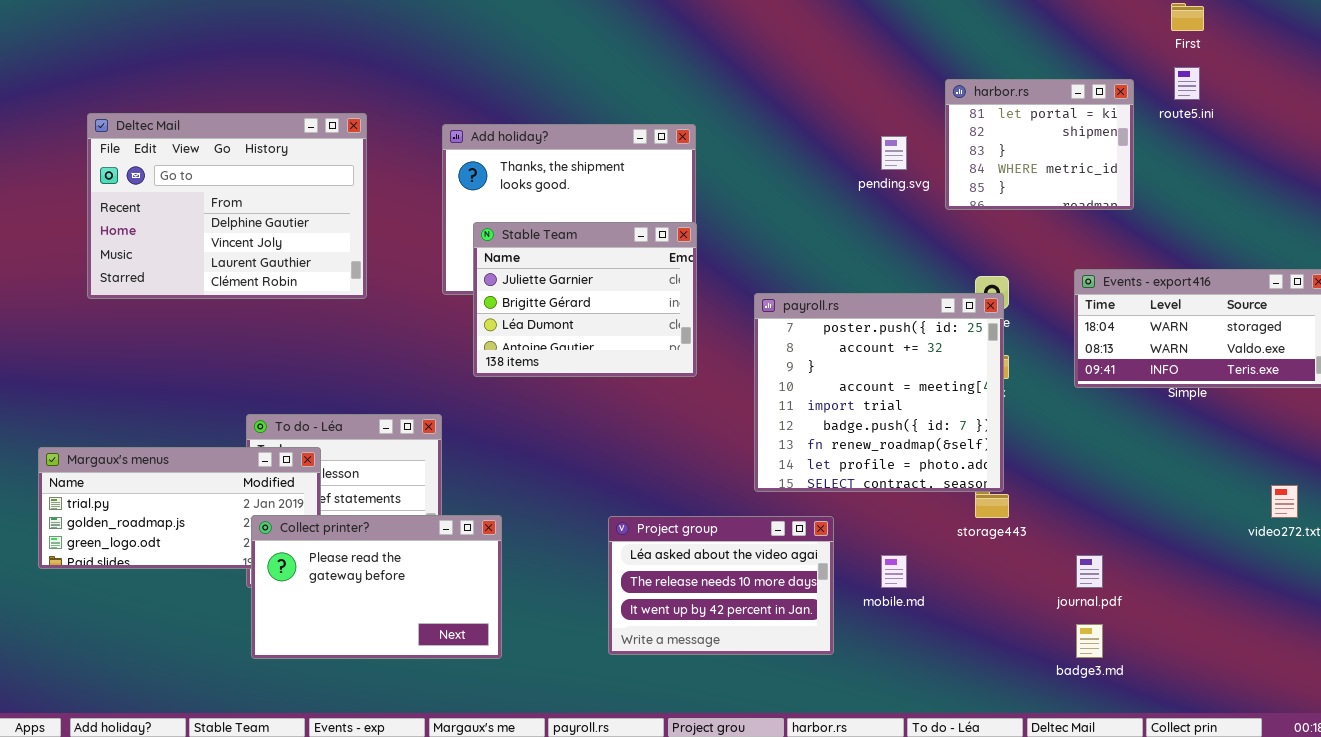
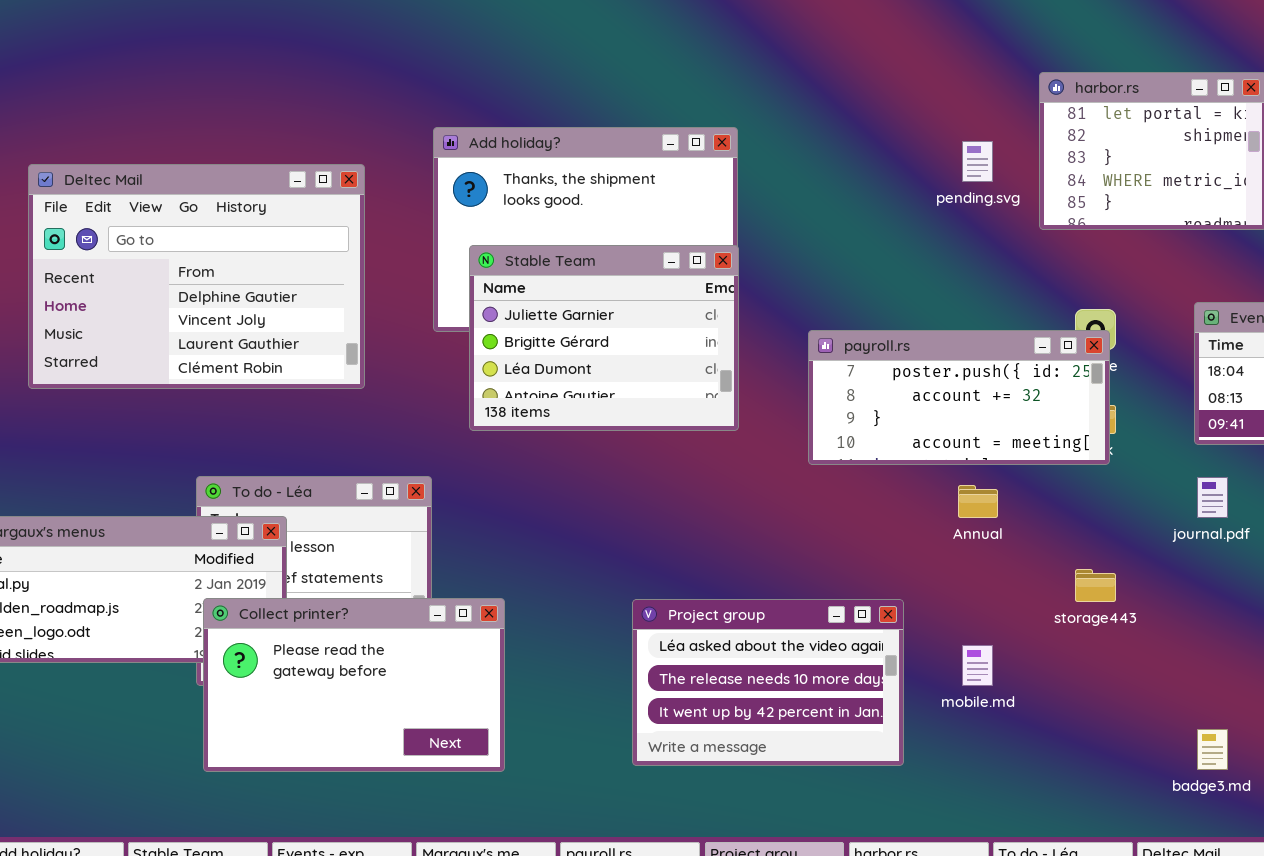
Deltec Mail: [87,113,367,299] -> [28,164,365,389], moved
payroll.rs: [754,293,1004,492] -> [808,330,1110,465], resized
journal.pdf: [1076,555,1103,588] -> [1197,477,1228,518], moved

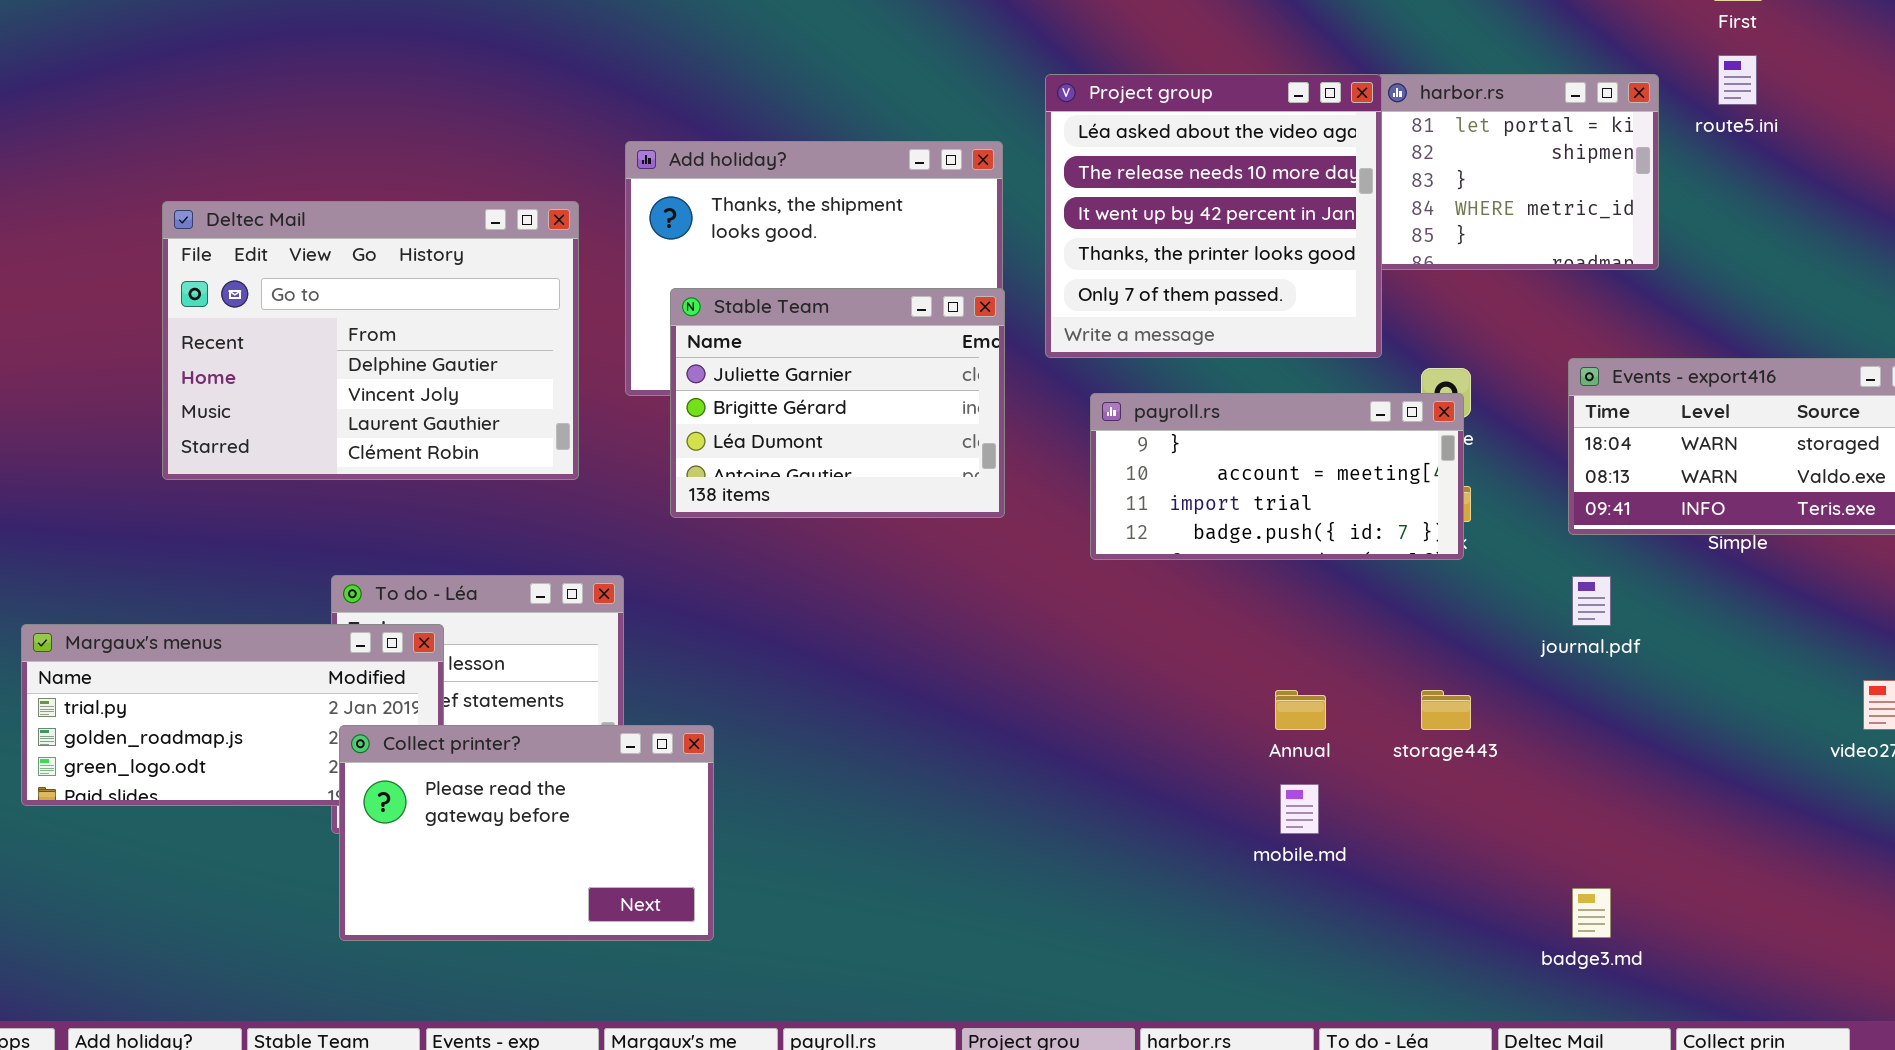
Deltec Mail: [28,164,365,389] -> [162,201,579,480], moved
payroll.rs: [808,330,1110,465] -> [1090,393,1464,560], scrolled down 2 rows
Annual: [958,485,998,518] -> [1275,690,1326,730], moved
Project group: [632,599,904,766] -> [1045,74,1382,358], moved, resized

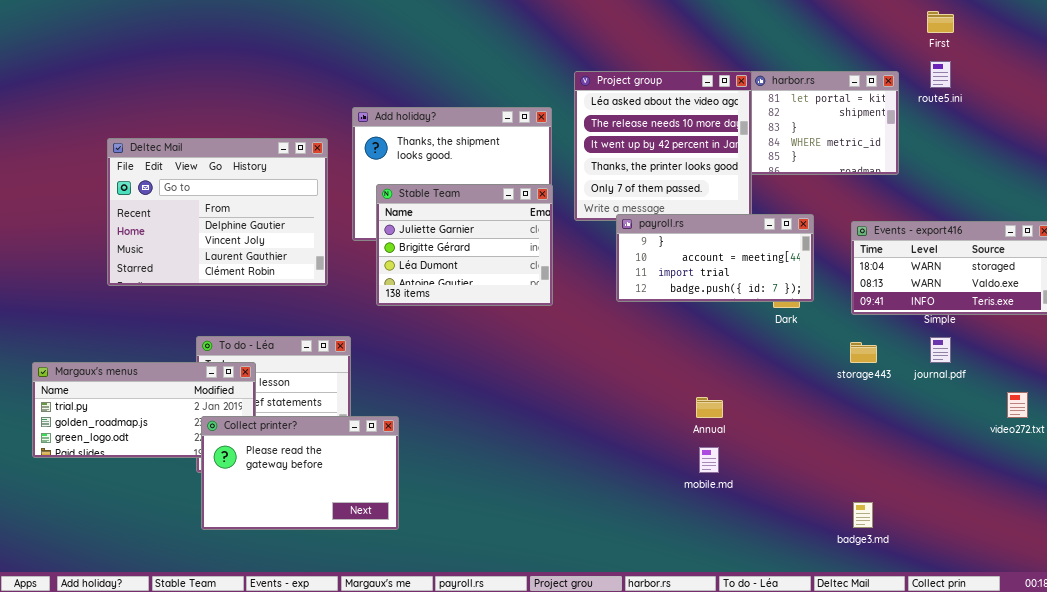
payroll.rs: [1090,393,1464,560] -> [616,214,814,302], moved
journal.pdf: [1572,576,1611,626] -> [930,337,951,363], moved
storage443: [1421,690,1471,730] -> [850,342,877,363], moved

